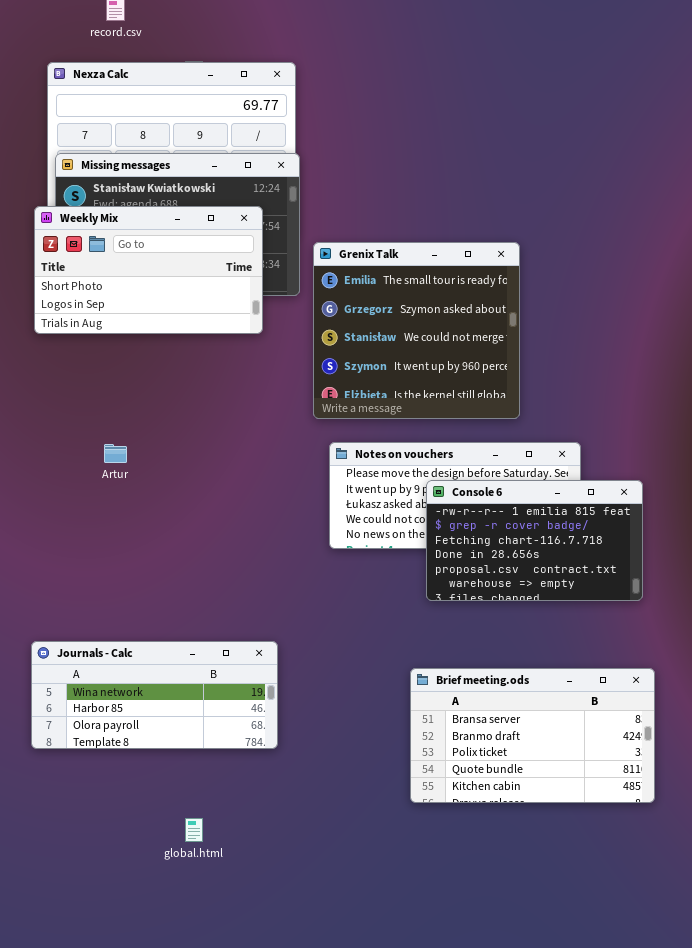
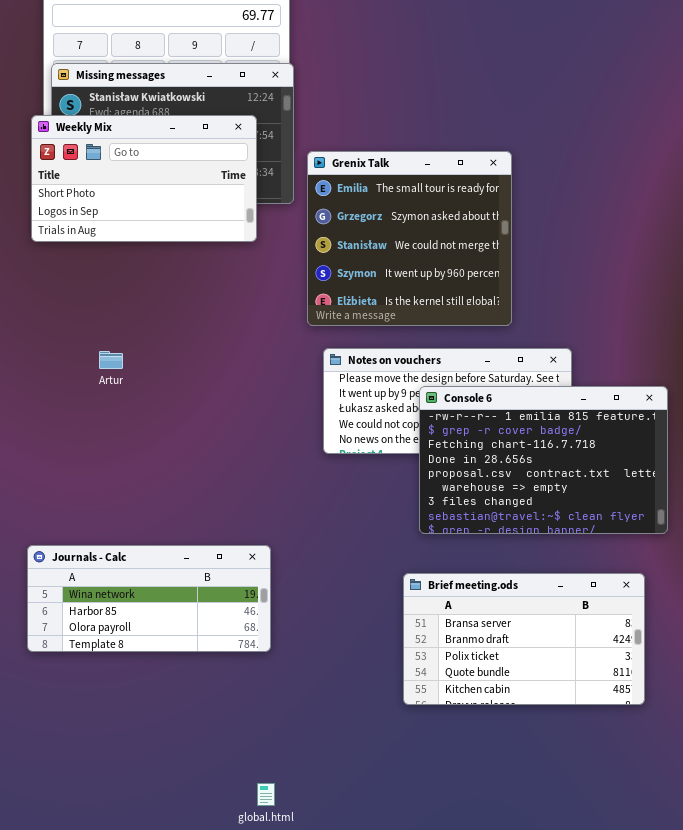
Console 6: [426,480,643,601] -> [419,386,668,534], resized
global.html: [185,818,203,842] -> [257,783,275,806], moved

